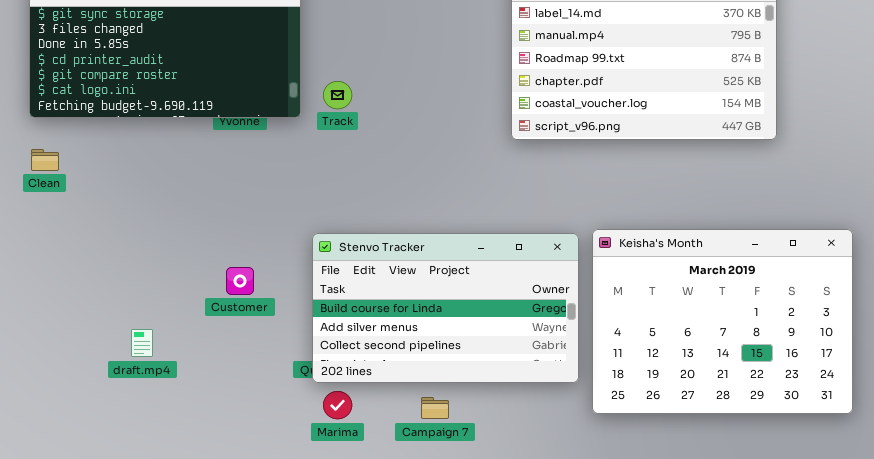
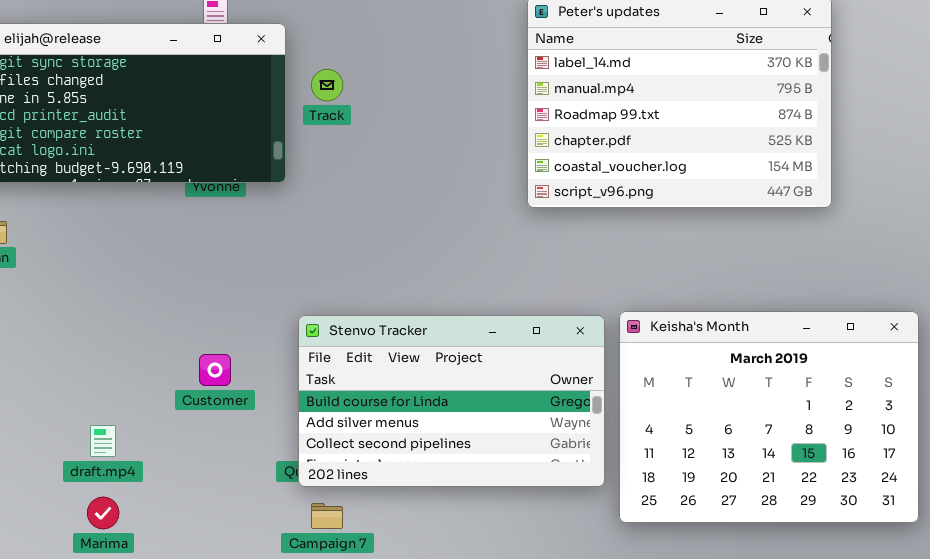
Track: [323,81,352,109] -> [311,69,343,101], moved
Marima: [323,391,352,419] -> [87,497,119,529], moved
Campaign 7: [421,397,449,419] -> [311,503,343,529], moved

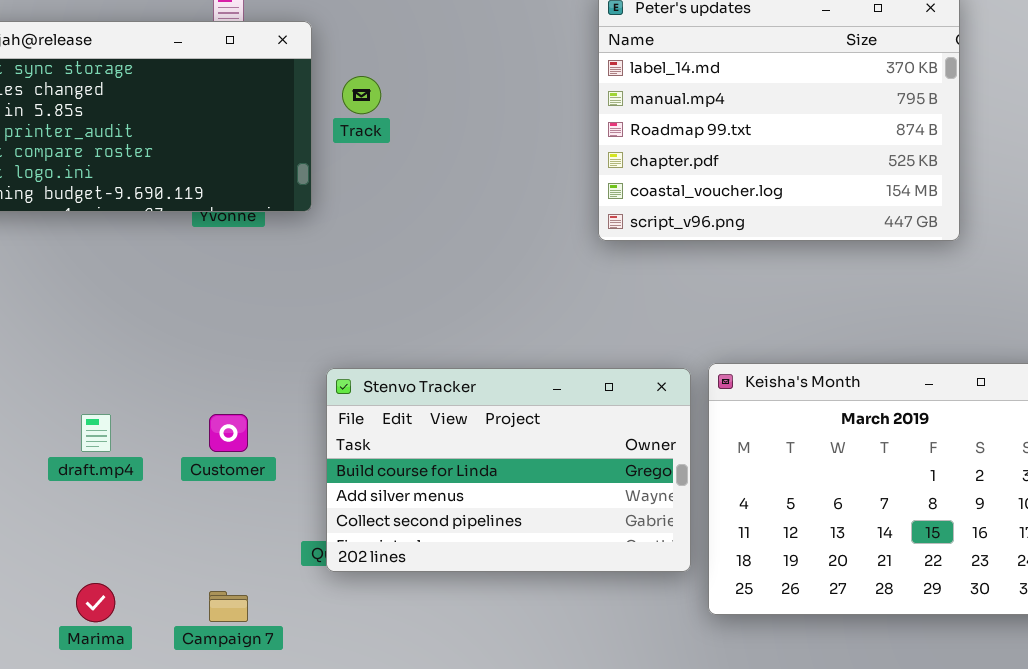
draft.mp4: [90,425,116,457] -> [81,414,111,452], moved
Campaign 7: [311,503,343,529] -> [209,591,248,622], moved

